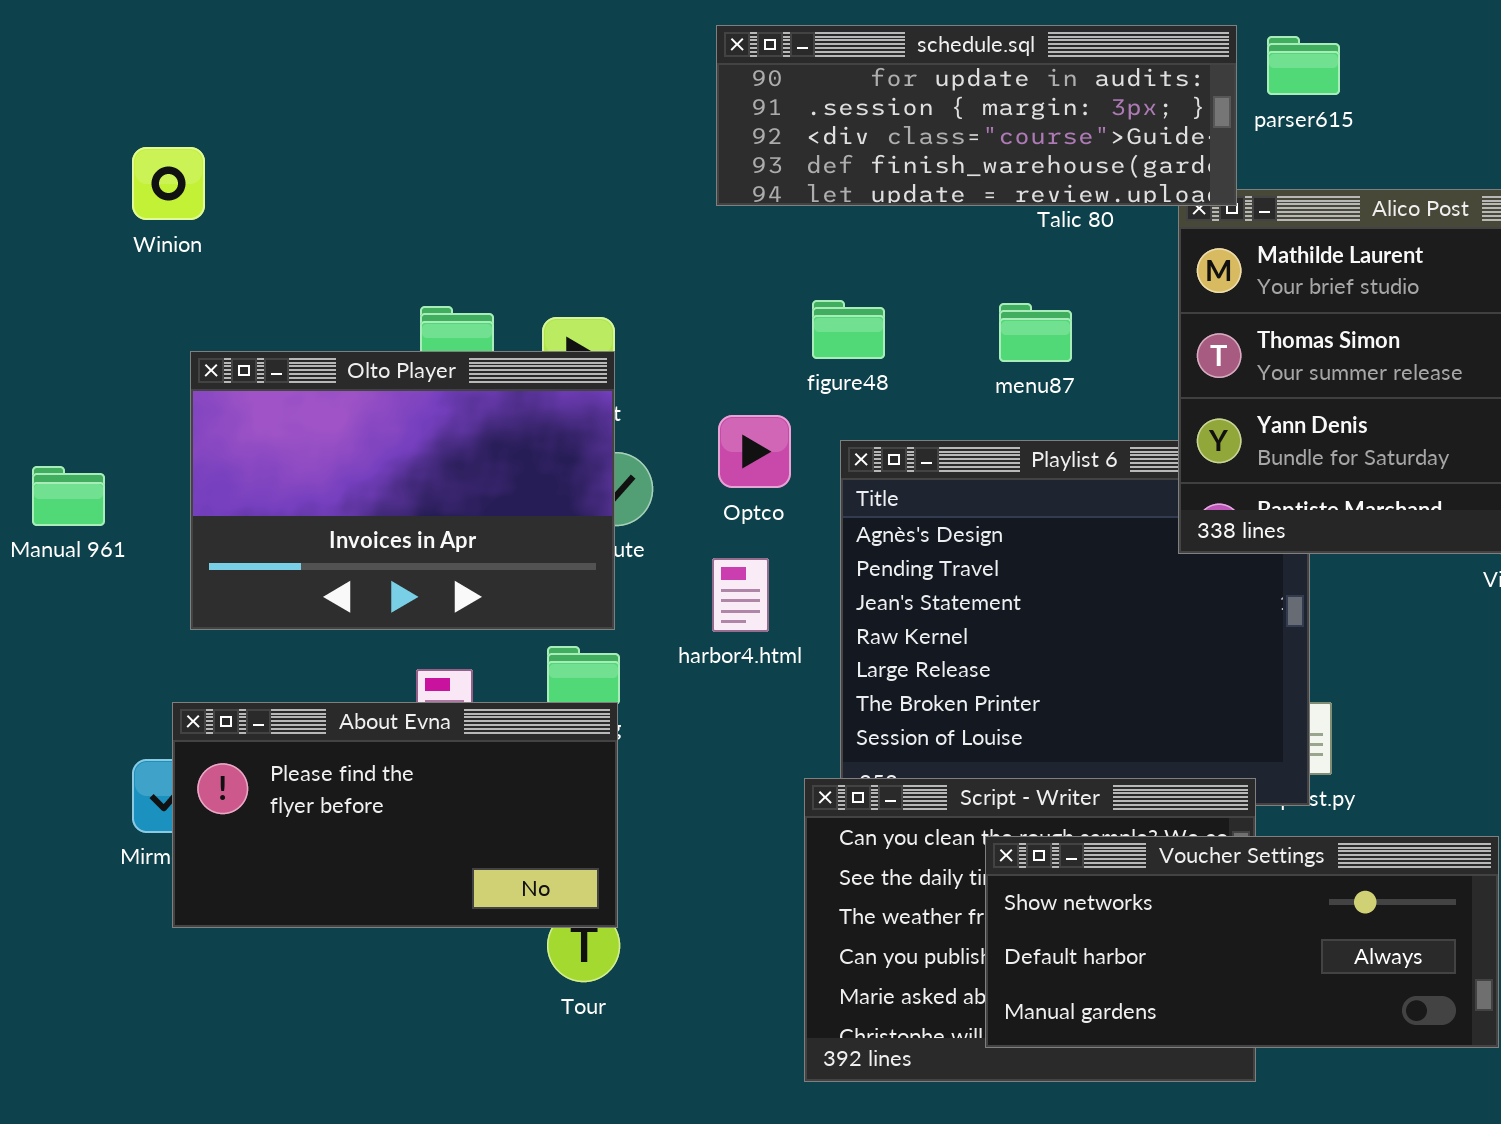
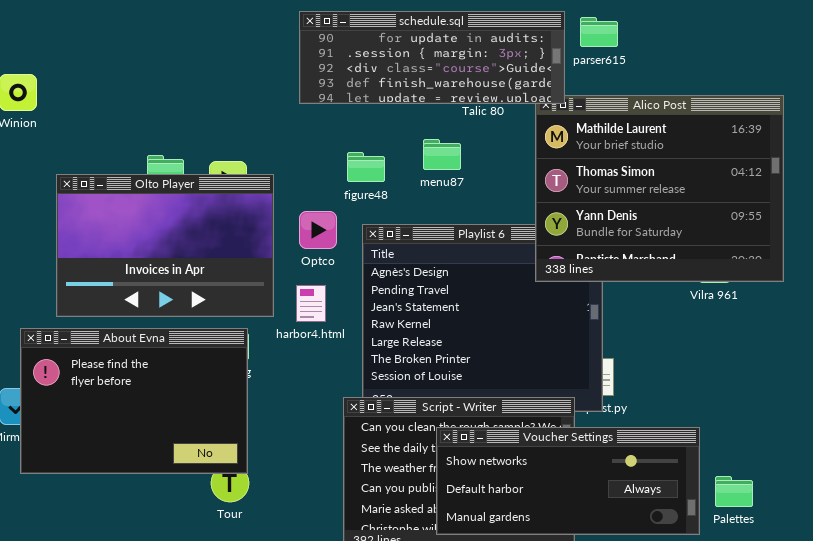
menu87: [999,303,1072,362] -> [423,139,461,170], moved
Olto Player: [190,351,615,630] -> [56,174,274,317], moved
About Evna: [172,702,618,928] -> [20,328,248,474], resized

